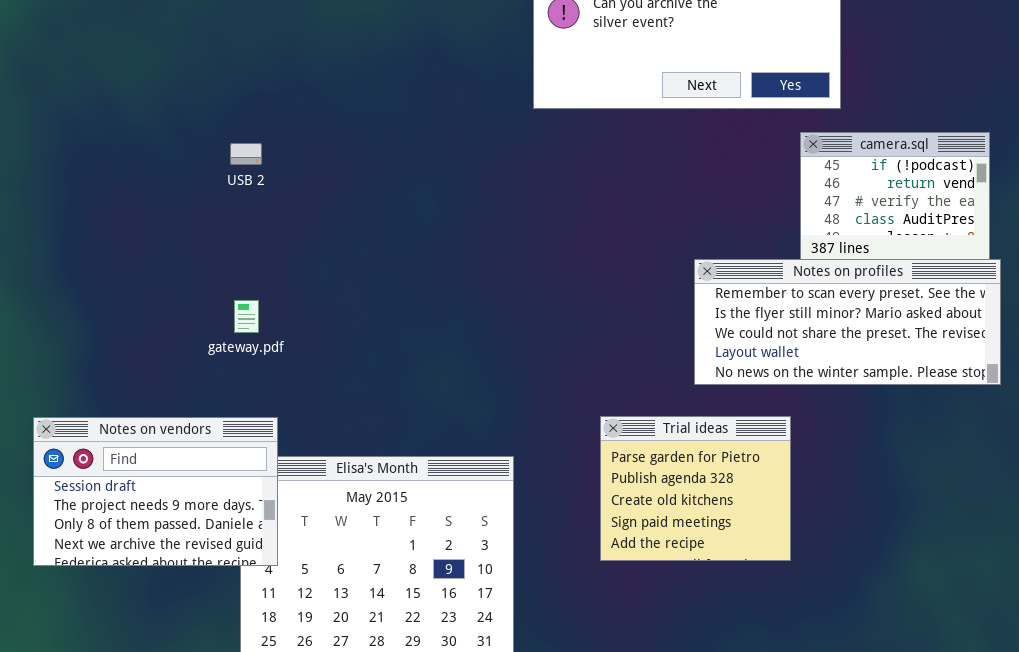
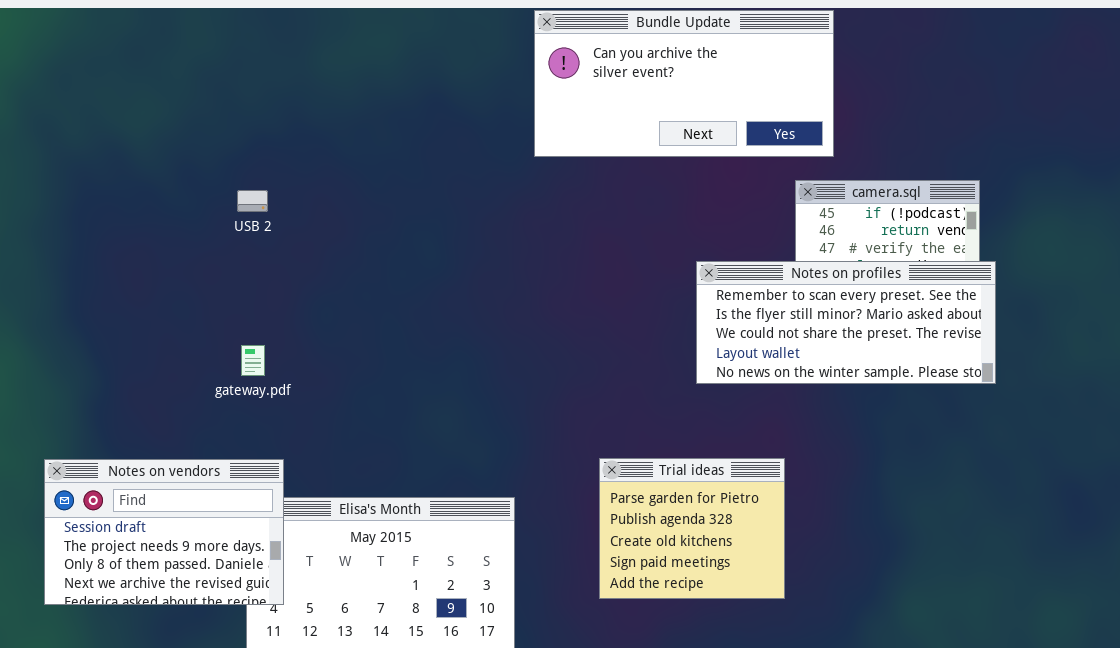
Notes on profiles: [694,259,1001,385] -> [696,261,996,384], moved

